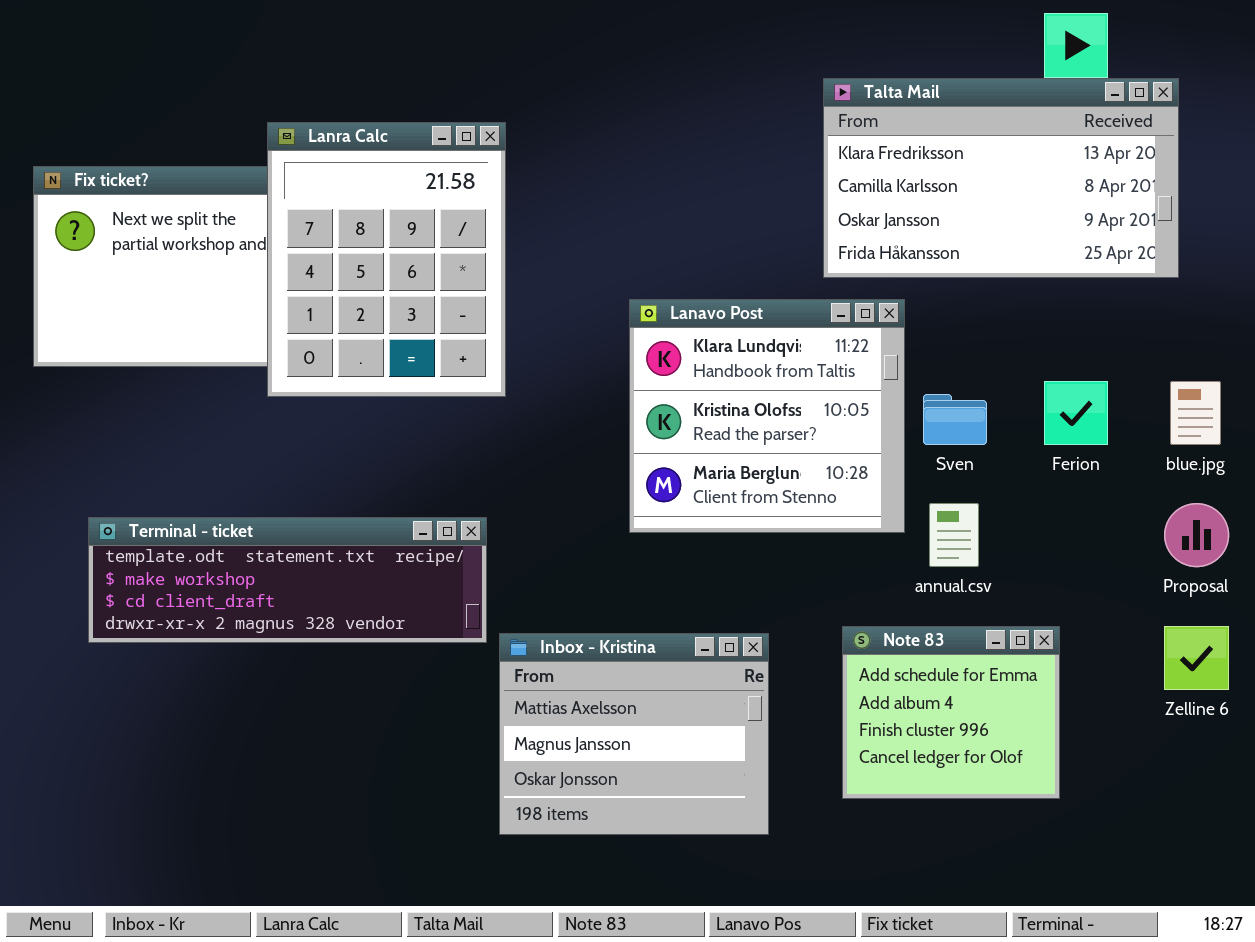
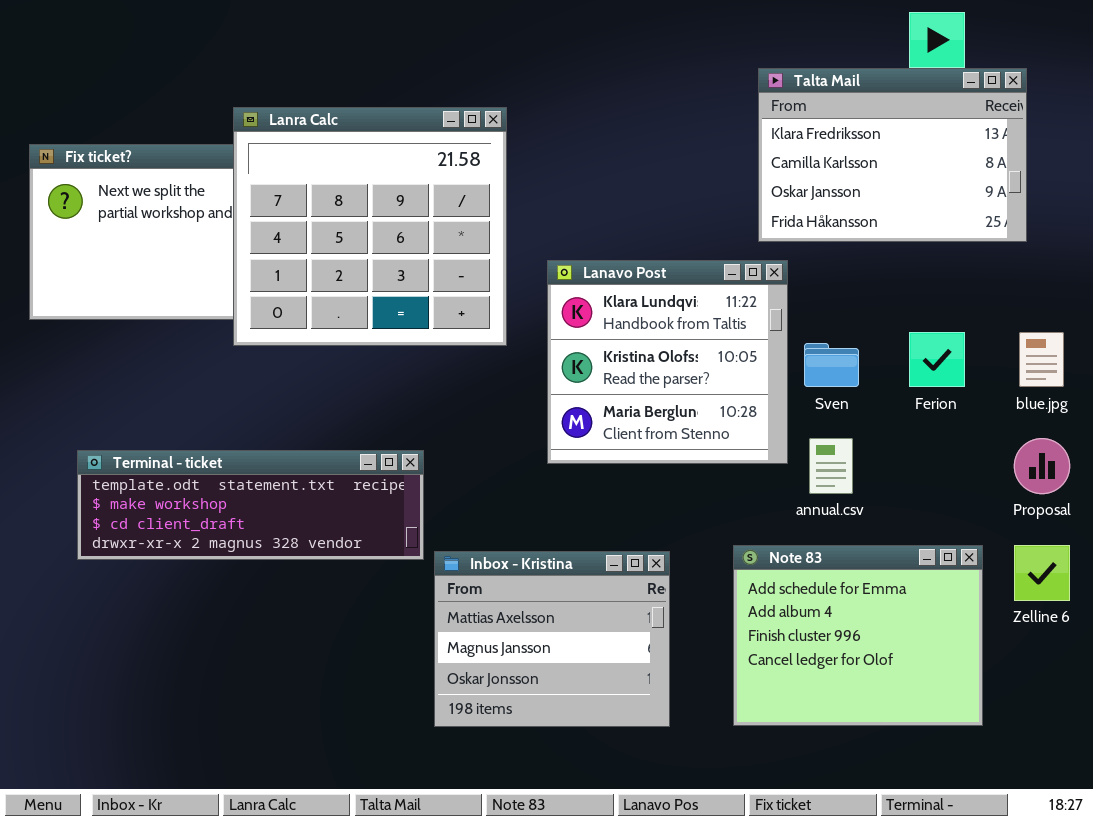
Talta Mail: [823,78,1179,278] -> [758,68,1027,242], resized
Lanra Calc: [267,122,506,397] -> [233,107,507,346], resized
Note 83: [842,626,1060,799] -> [733,545,983,726], resized

